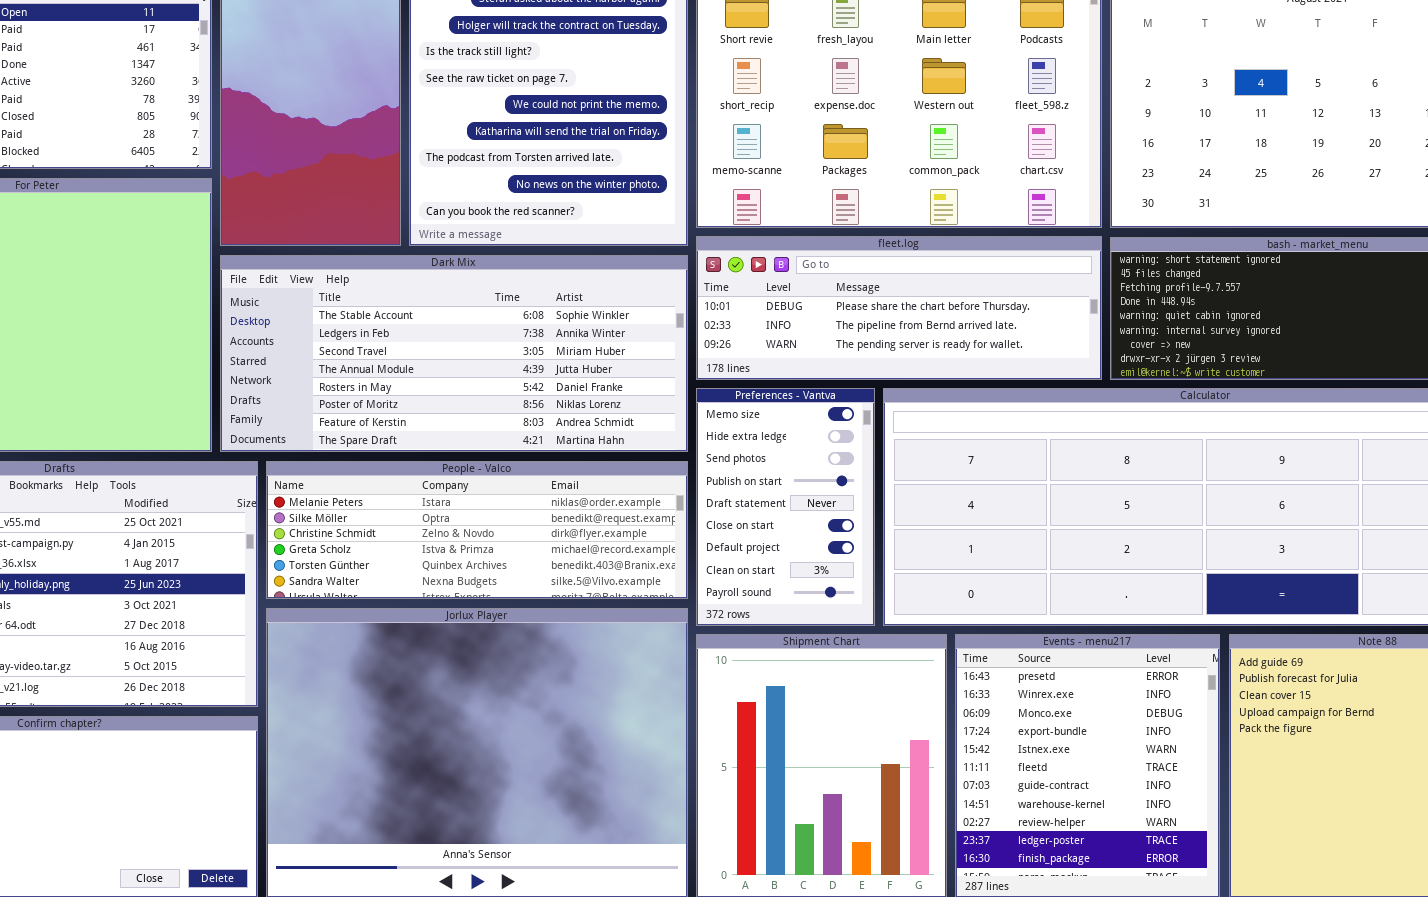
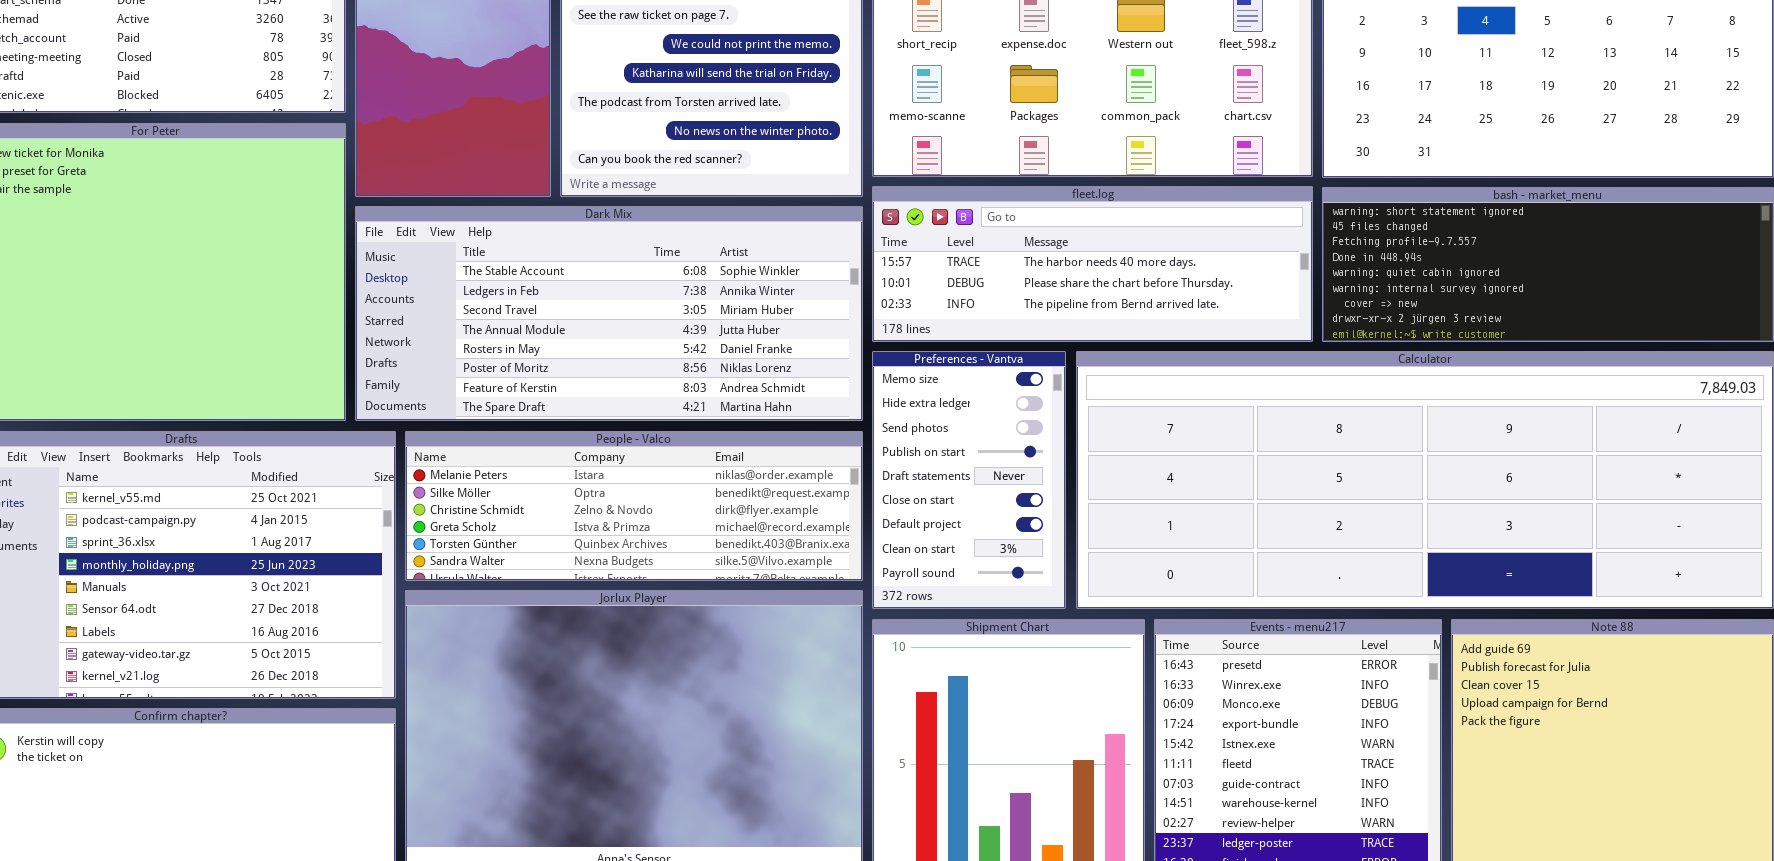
fleet.log: [696,236,1102,380] -> [872,186,1313,342], scrolled up 1 row

